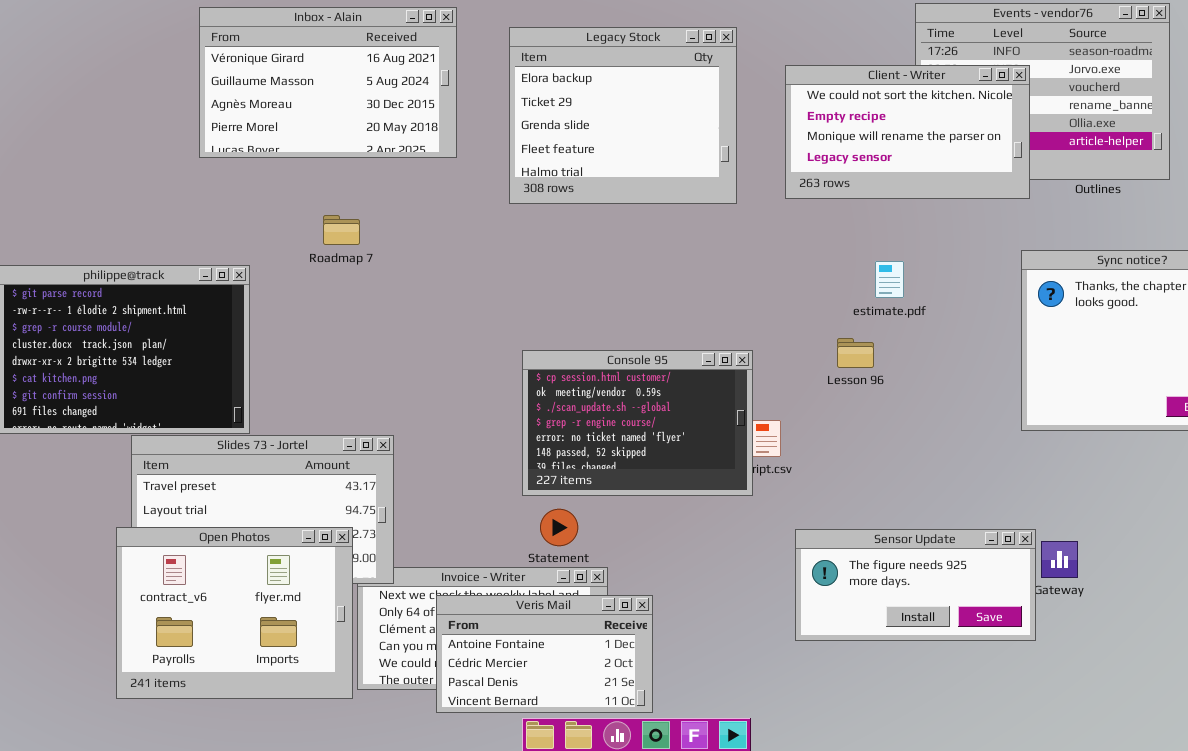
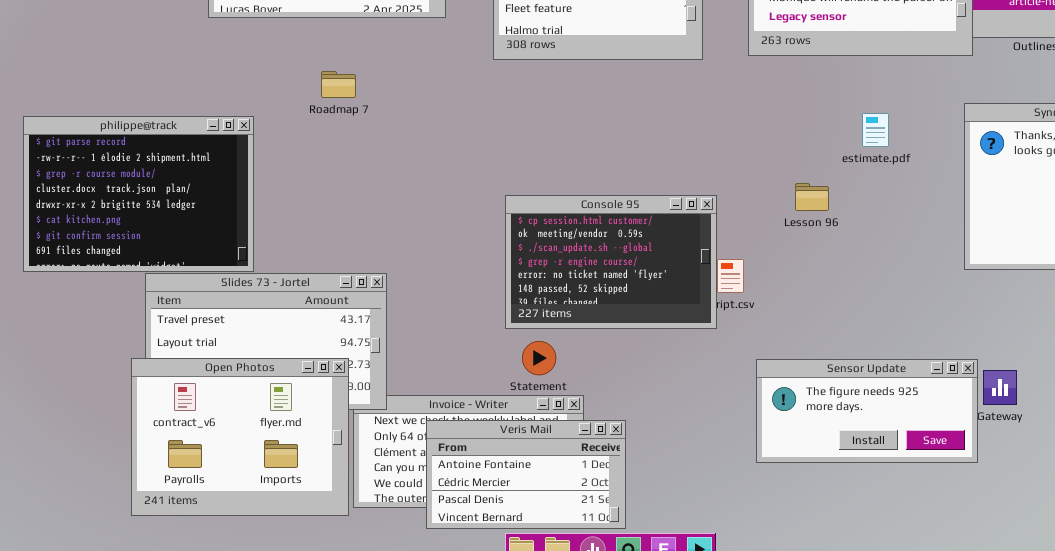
estimate.pdf: [875,261,904,298] -> [862,113,889,147], moved

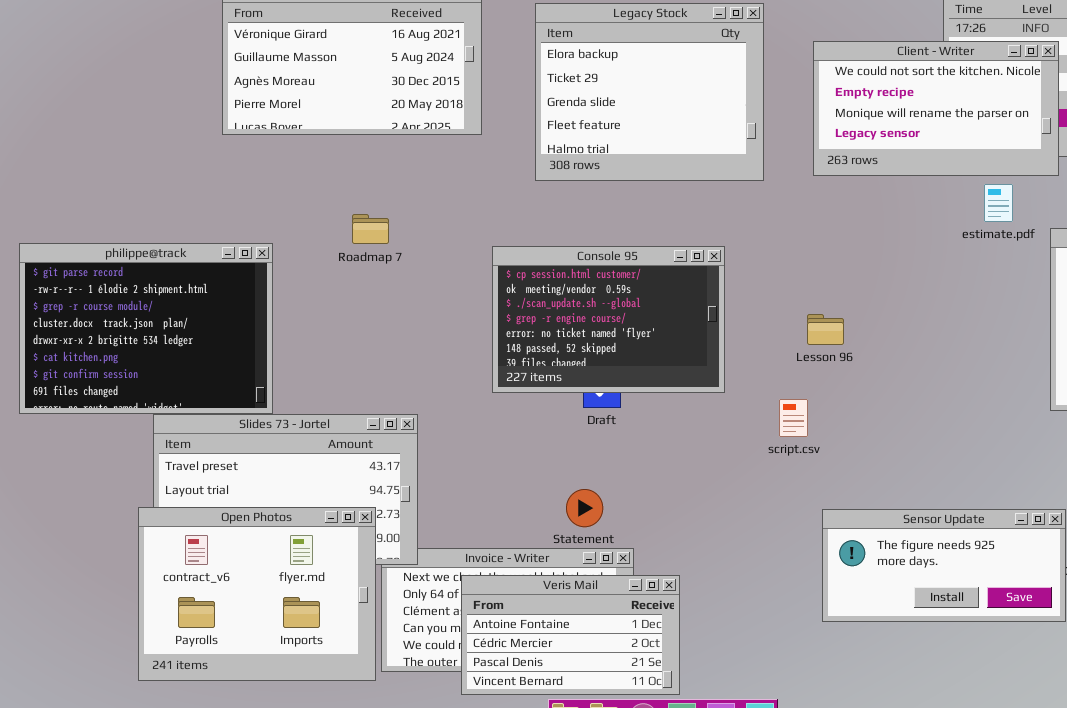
Roadmap 7: [321,71,356,98] -> [352,214,389,244], moved
estimate.pdf: [862,113,889,147] -> [984,184,1013,222], moved
Lesson 96: [795,183,829,211] -> [807,314,844,345], moved
Console 95: [505,195,717,329] -> [492,246,725,393], moved

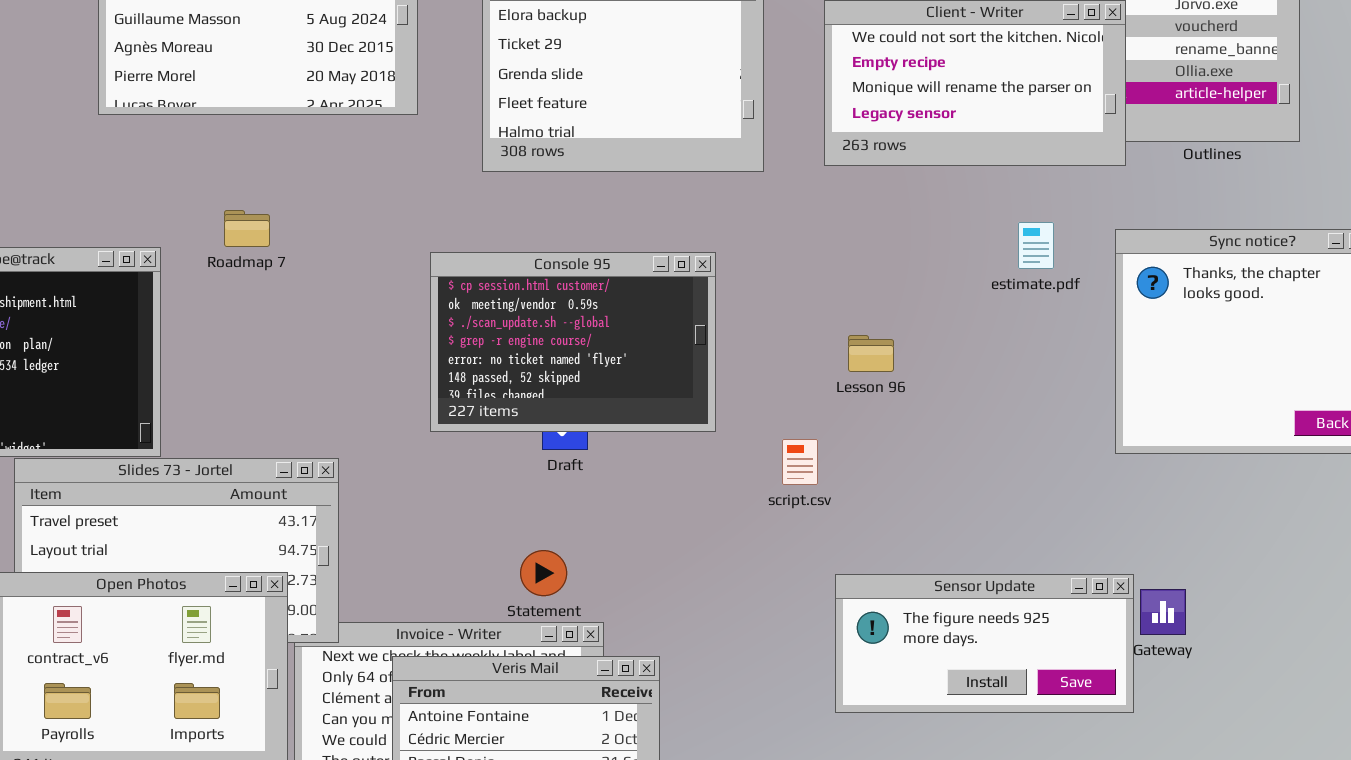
estimate.pdf: [984,184,1013,222] -> [1018,222,1054,269], moved
Roadmap 7: [352,214,389,244] -> [224,210,270,247], moved
Lesson 96: [807,314,844,345] -> [848,335,894,372], moved

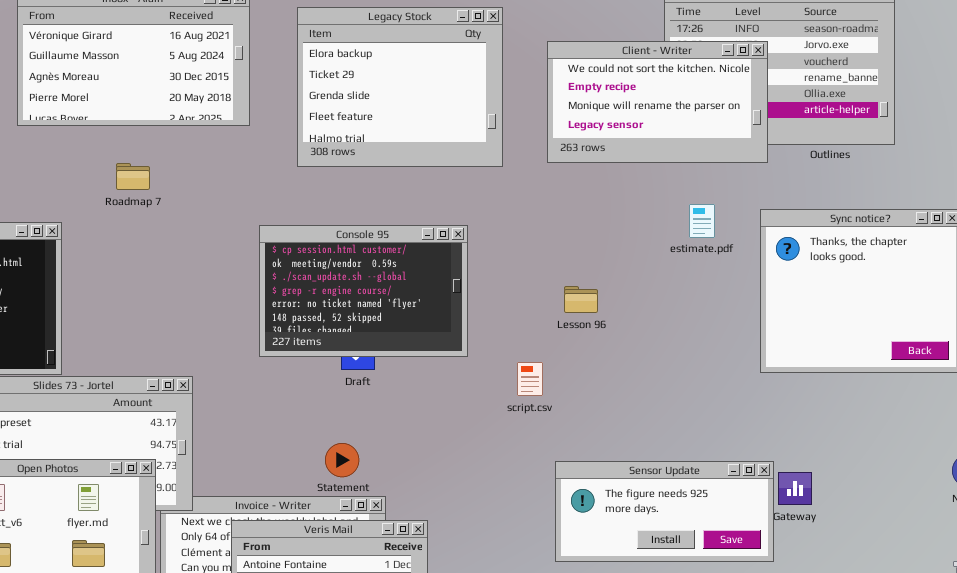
Roadmap 7: [224,210,270,247] -> [116,163,150,190], moved

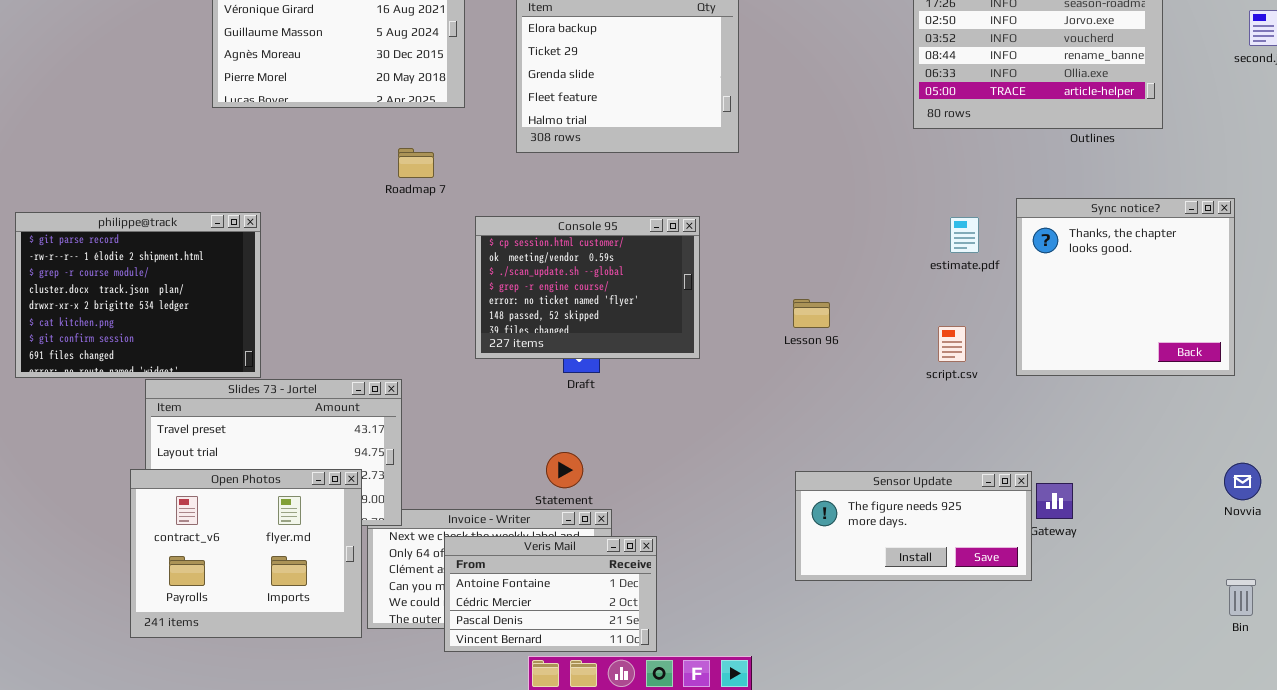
Client - Writer: [547,41,768,163] -> none, closed
Roadmap 7: [116,163,150,190] -> [398,148,434,178], moved
estimate.pdf: [689,204,715,238] -> [950,217,979,253], moved
Lesson 96: [564,286,598,313] -> [793,299,830,328], moved
script.csv: [517,362,543,396] -> [938,326,966,362], moved

